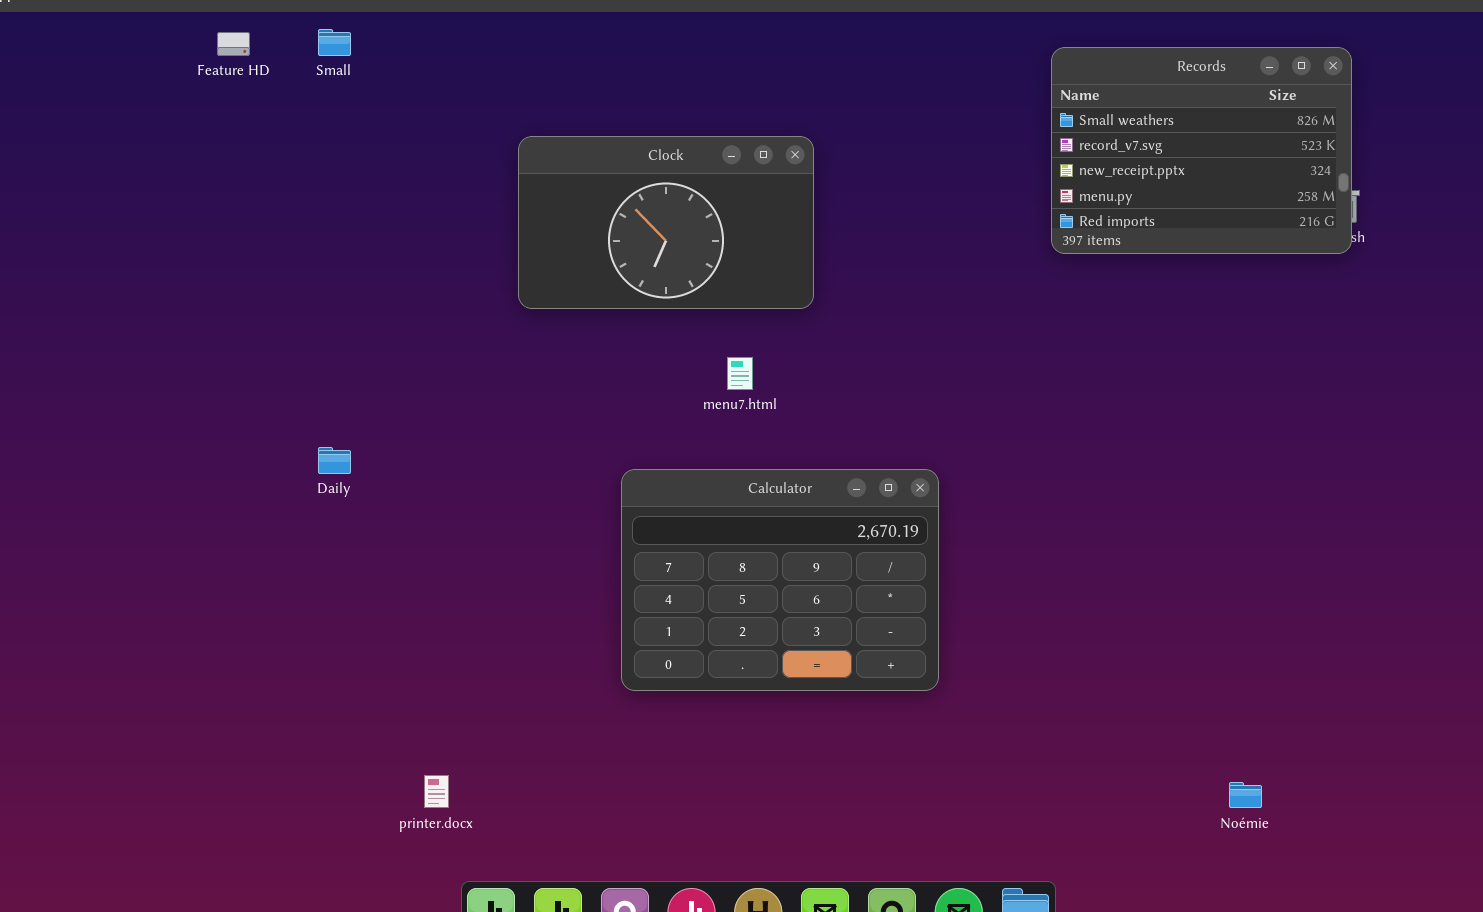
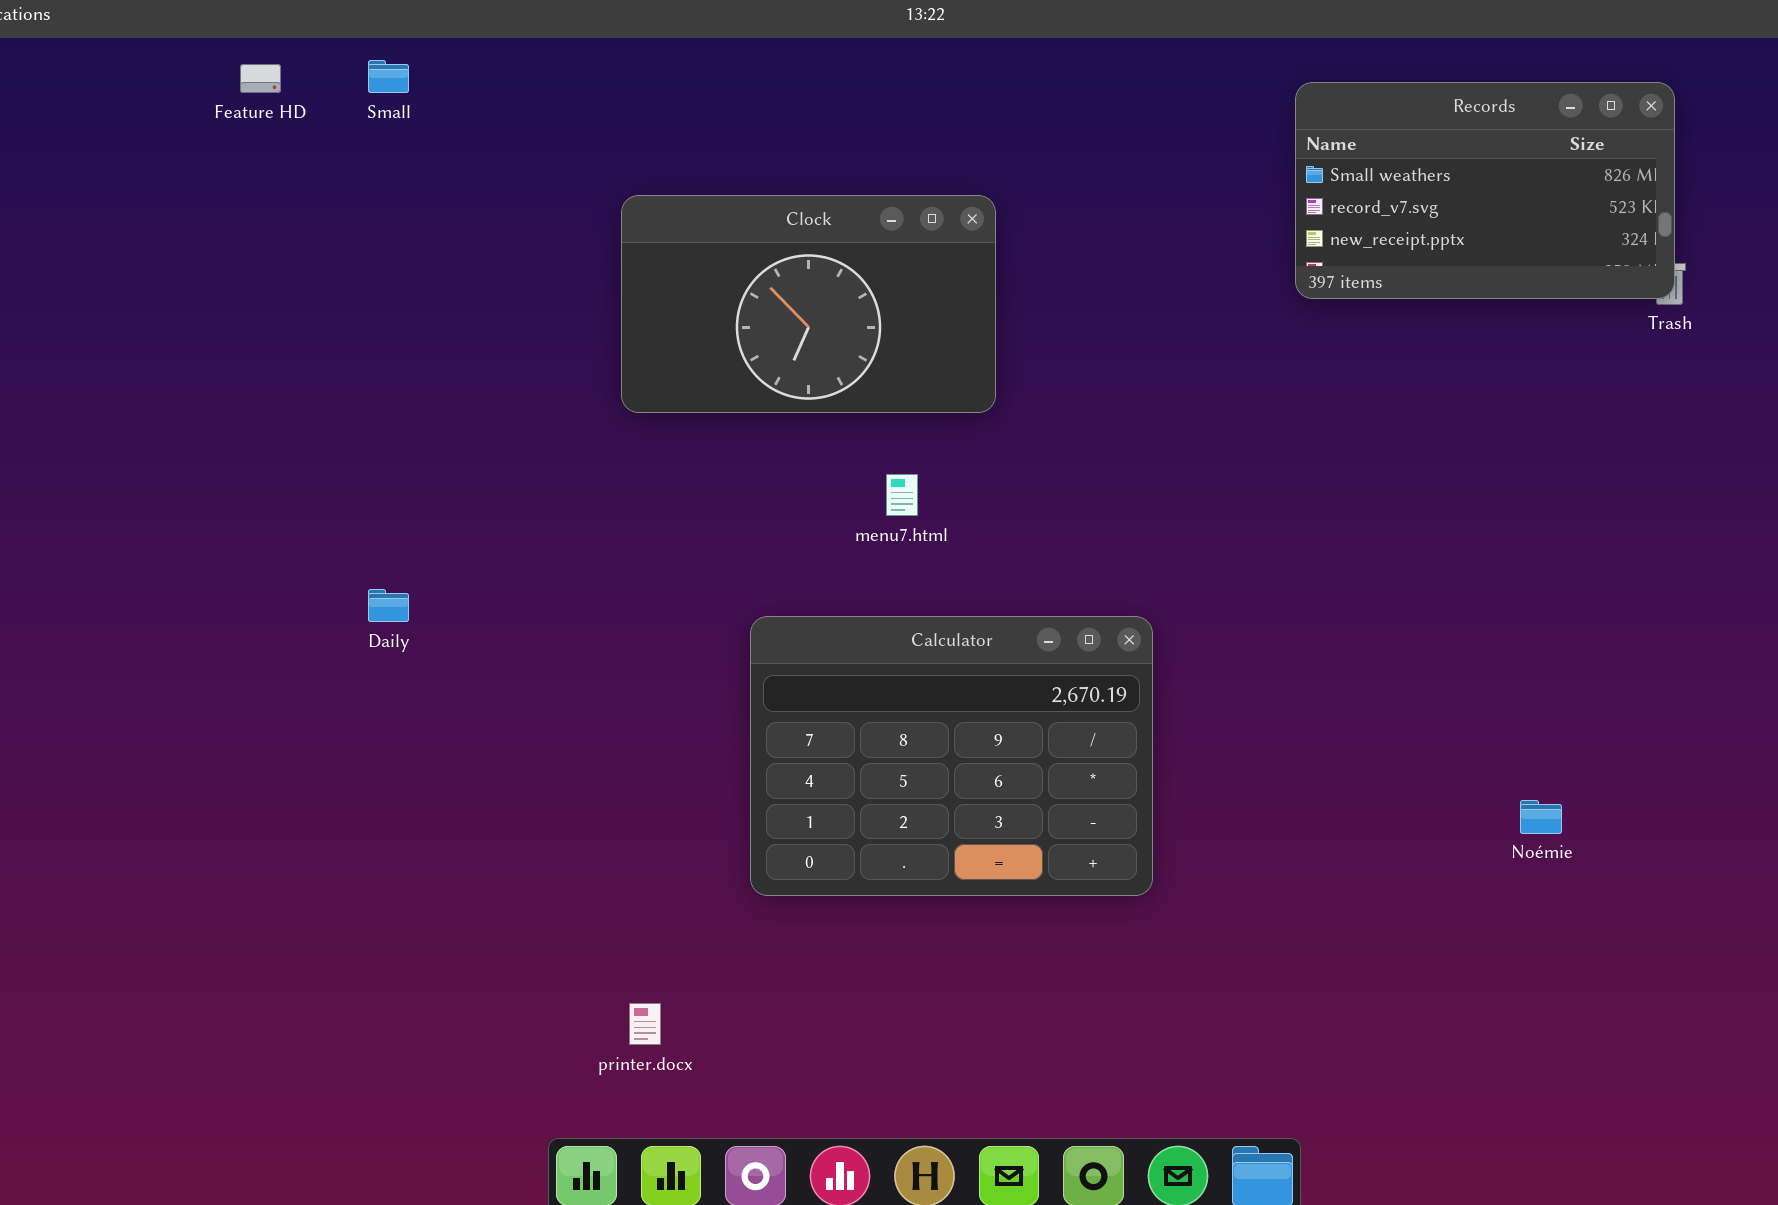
Records: [1051,47,1352,254] -> [1295,82,1675,299], resized
printer.docx: [424,775,449,808] -> [629,1003,661,1045], moved
Noémie: [1229,782,1262,808] -> [1520,800,1562,834], moved

